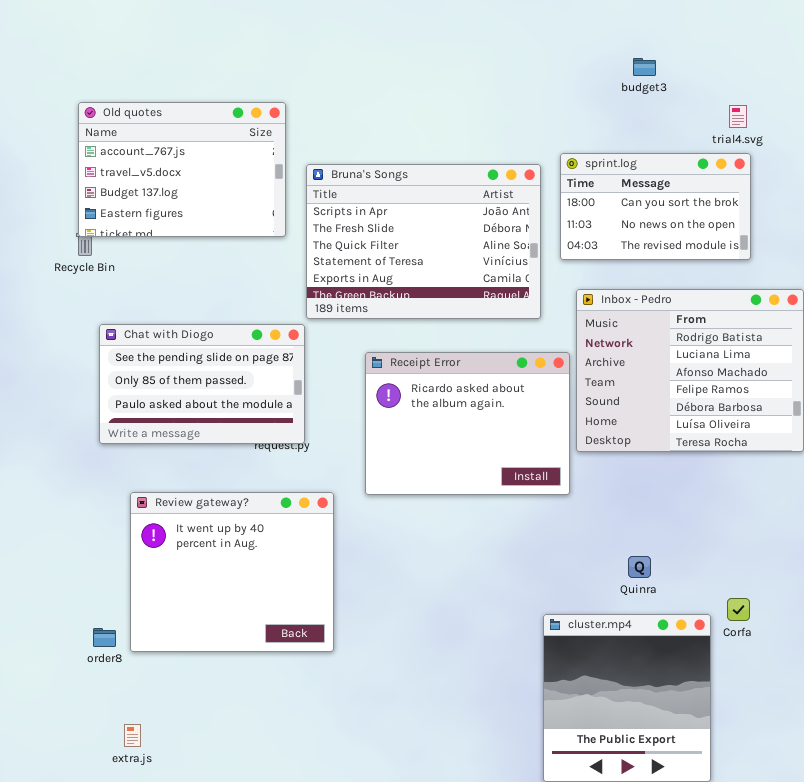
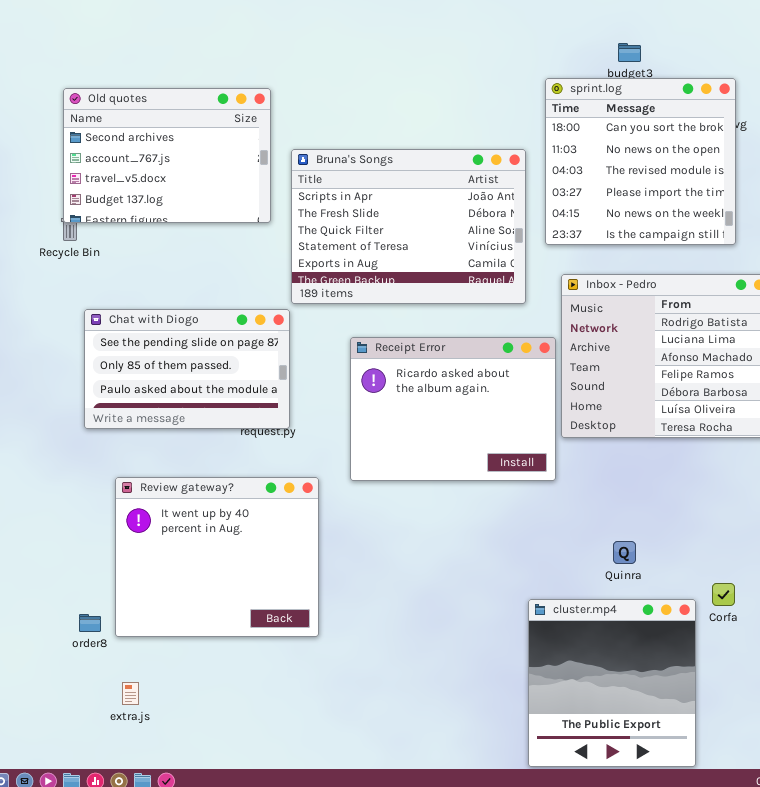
Old quotes: [78,102,286,237] -> [63,88,271,223], scrolled up 1 row
sprint.log: [560,153,751,260] -> [545,78,736,245], resized
extra.js: [124,724,141,747] -> [122,682,139,705], moved

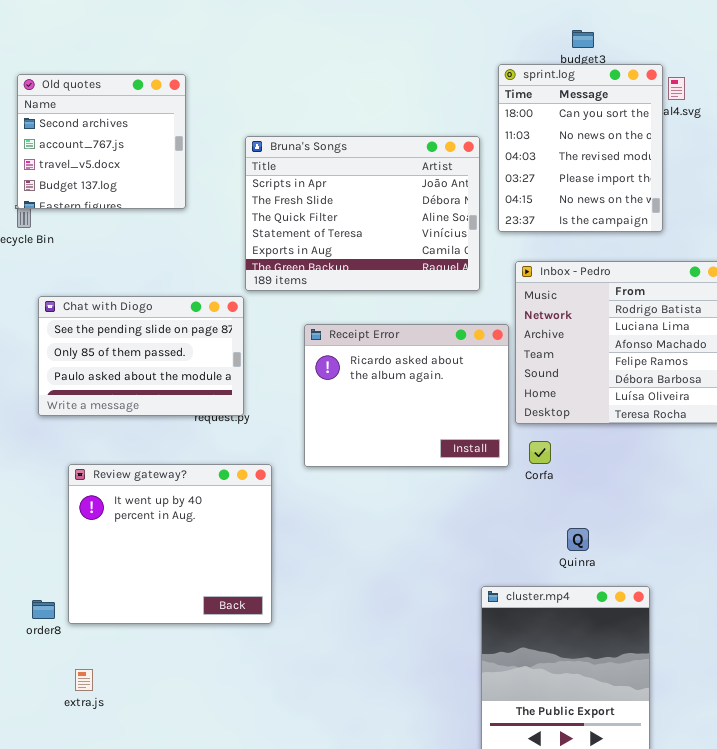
sprint.log: [545,78,736,245] -> [498,64,663,232], resized
Old quotes: [63,88,271,223] -> [17,74,186,209], resized
Corfa: [712,583,735,606] -> [529,441,551,464], moved

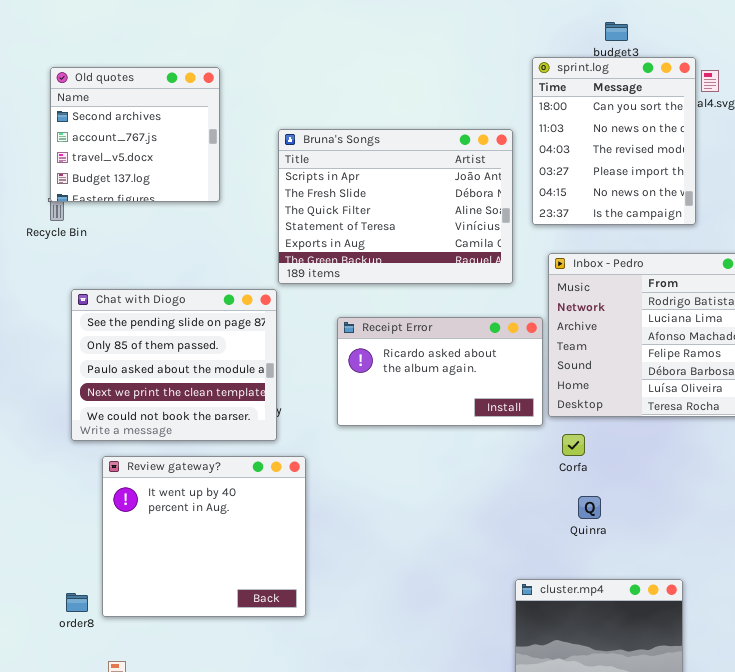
Chat with Diogo: [38,296,244,416] -> [71,289,277,441], resized
Receipt Error: [304,324,509,467] -> [337,317,543,426], resized
Quinra: [567,528,589,551] -> [578,496,601,519], moved

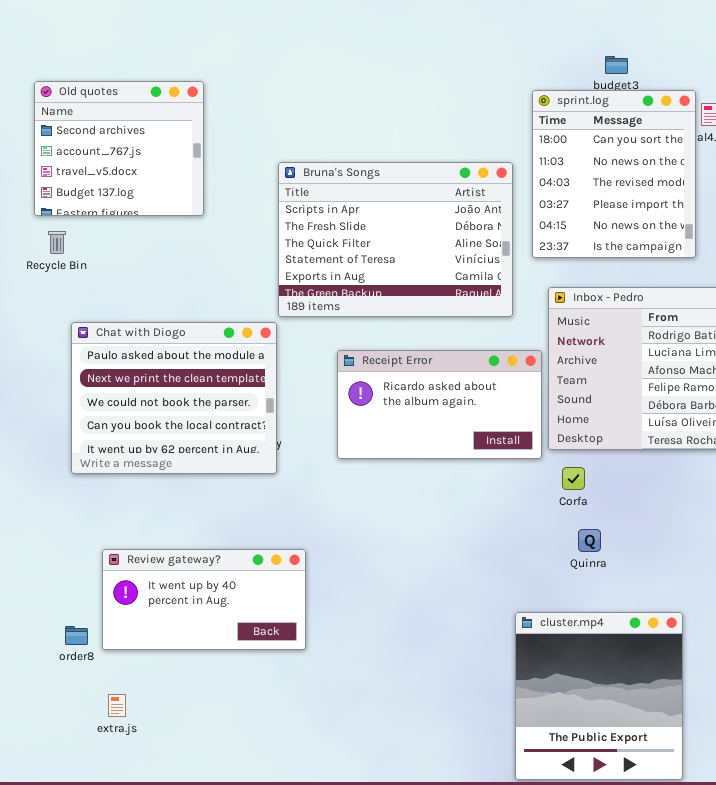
Old quotes: [50,67,220,202] -> [34,81,204,216], moved
Chat with Diogo: [71,289,277,441] -> [71,322,277,474], scrolled down 2 rows
Review gateway?: [102,456,306,617] -> [102,549,306,650], resized

